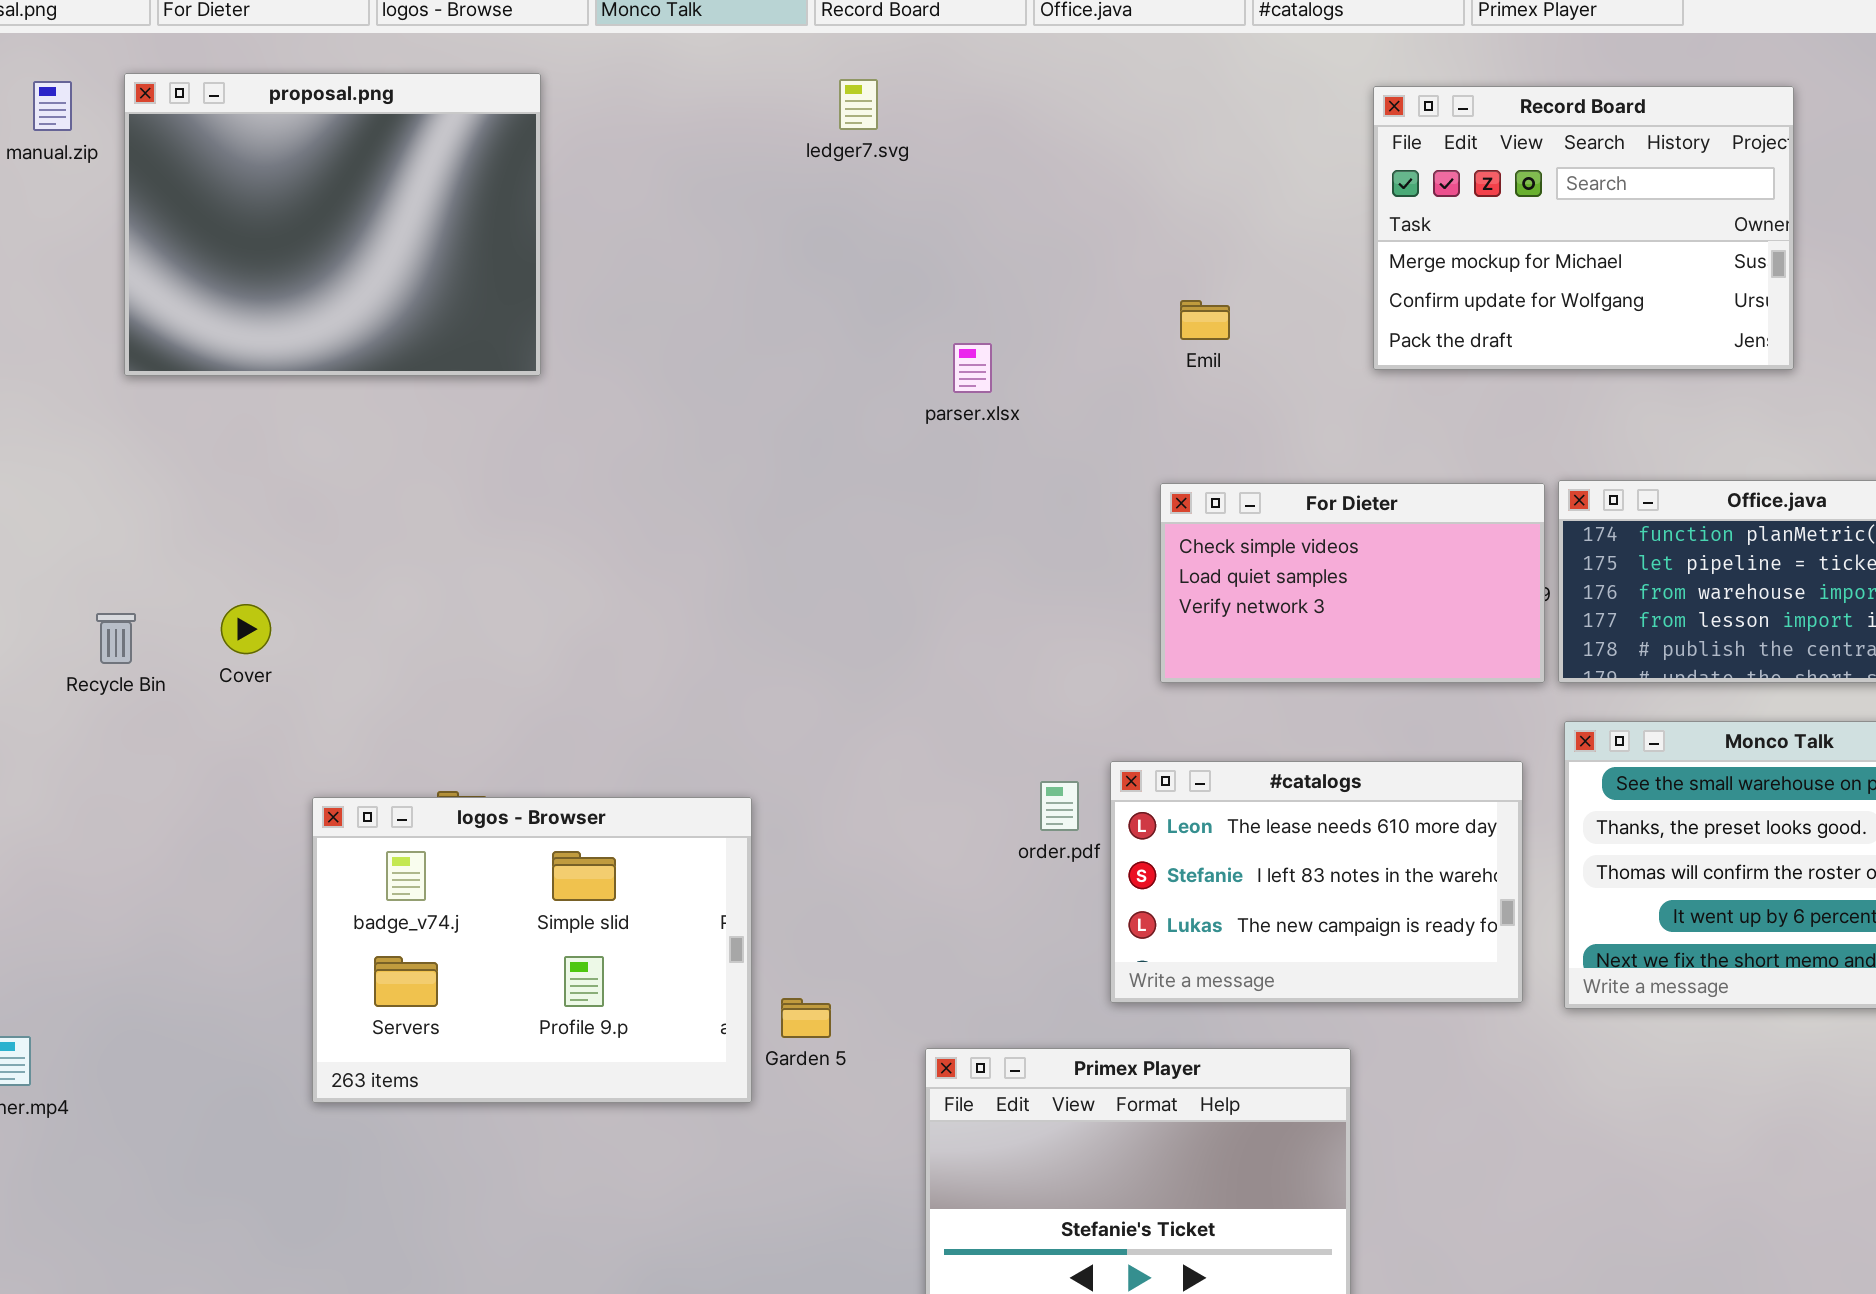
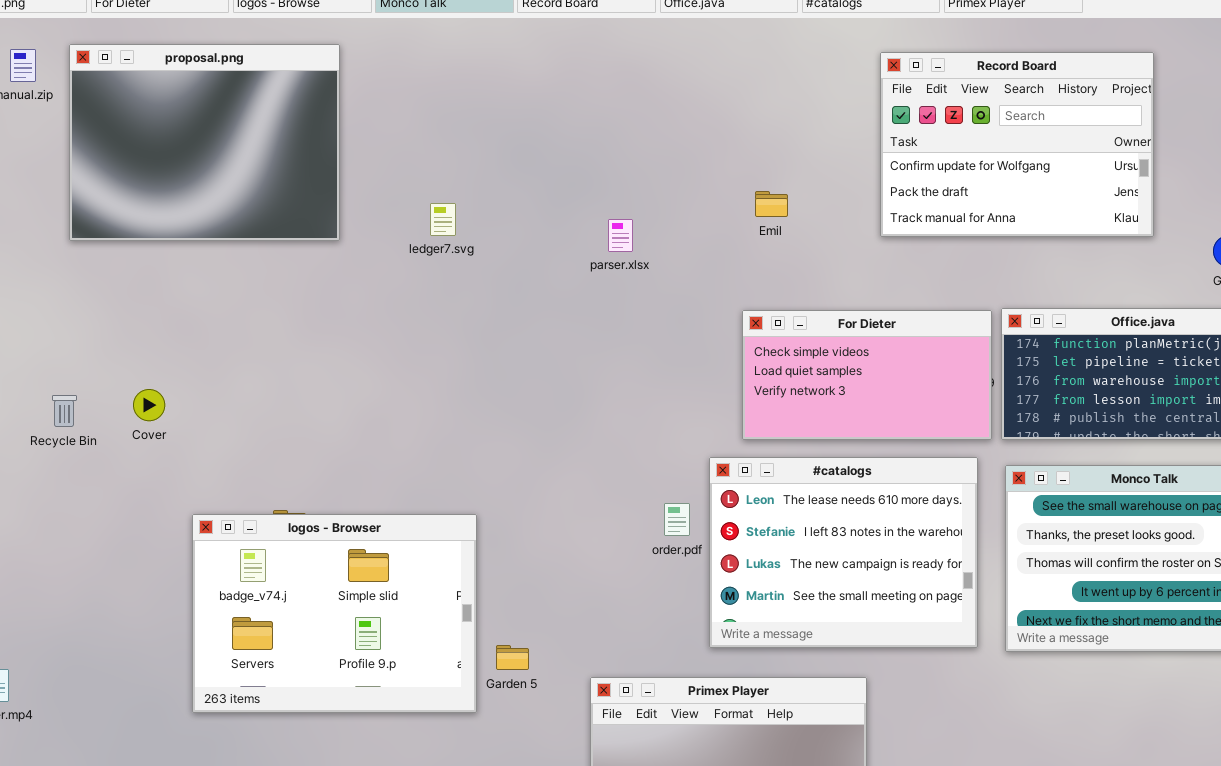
ledger7.svg: [839,79,878,130] -> [430,203,456,236], moved
Record Board: [1373,86,1794,370] -> [880,52,1154,237], scrolled down 1 row
#catalogs: [1110,761,1523,1003] -> [709,457,978,648], resized

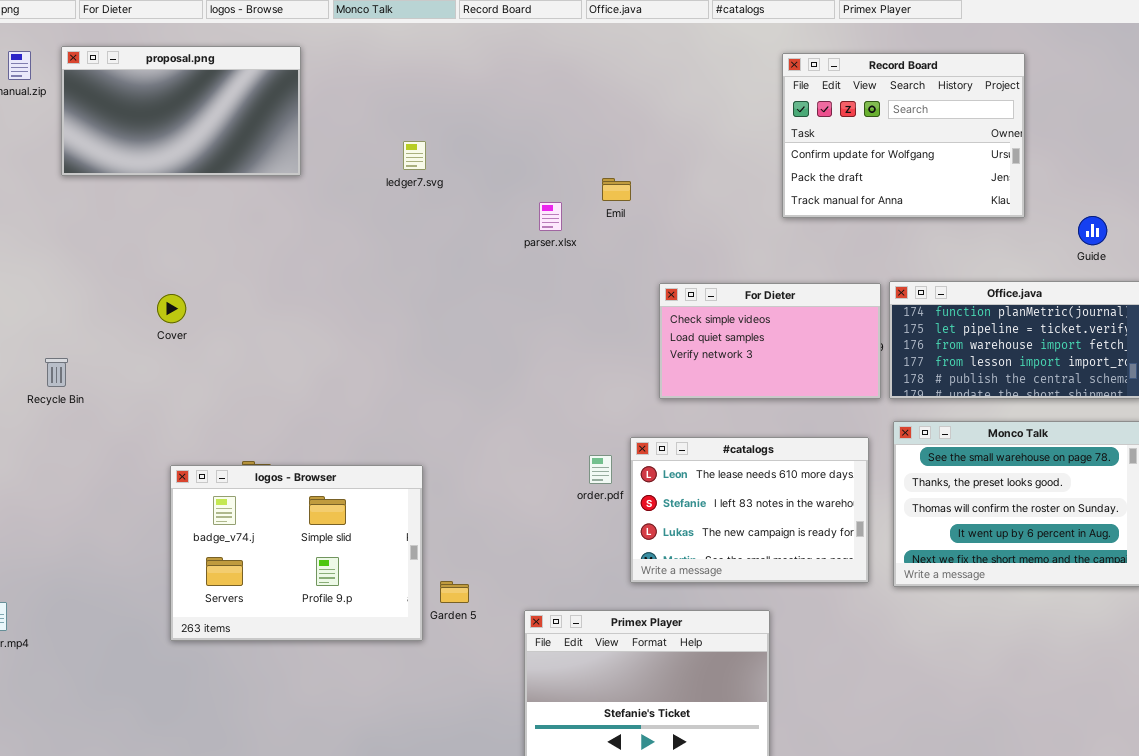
proposal.png: [69,44,340,241] -> [61,46,301,176], resized
Emil: [755,191,788,217] -> [602,178,631,201], moved
ledger7.svg: [430,203,456,236] -> [403,141,426,170], moved
Cover: [133,389,165,421] -> [157,294,186,323], moved
#catalogs: [709,457,978,648] -> [630,437,869,583], resized

